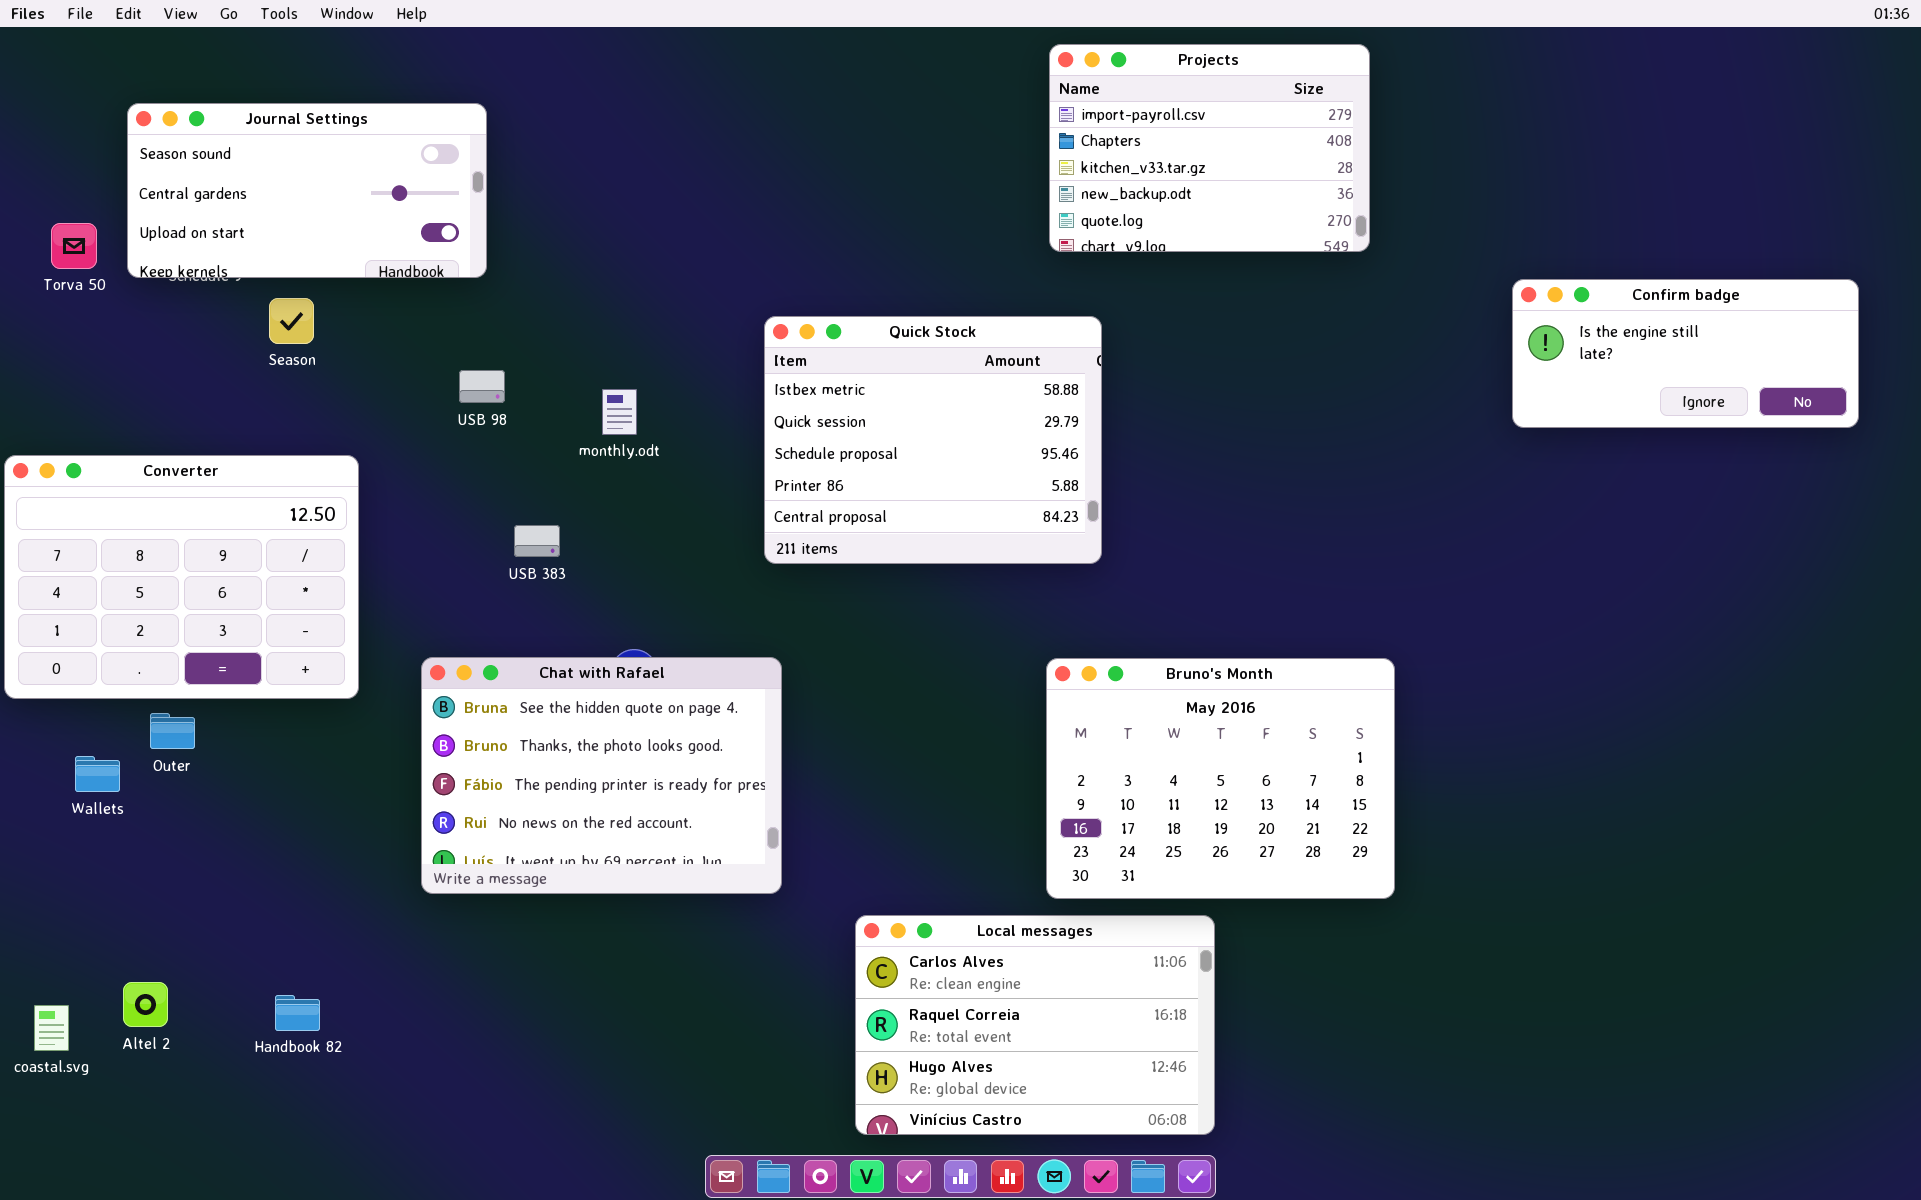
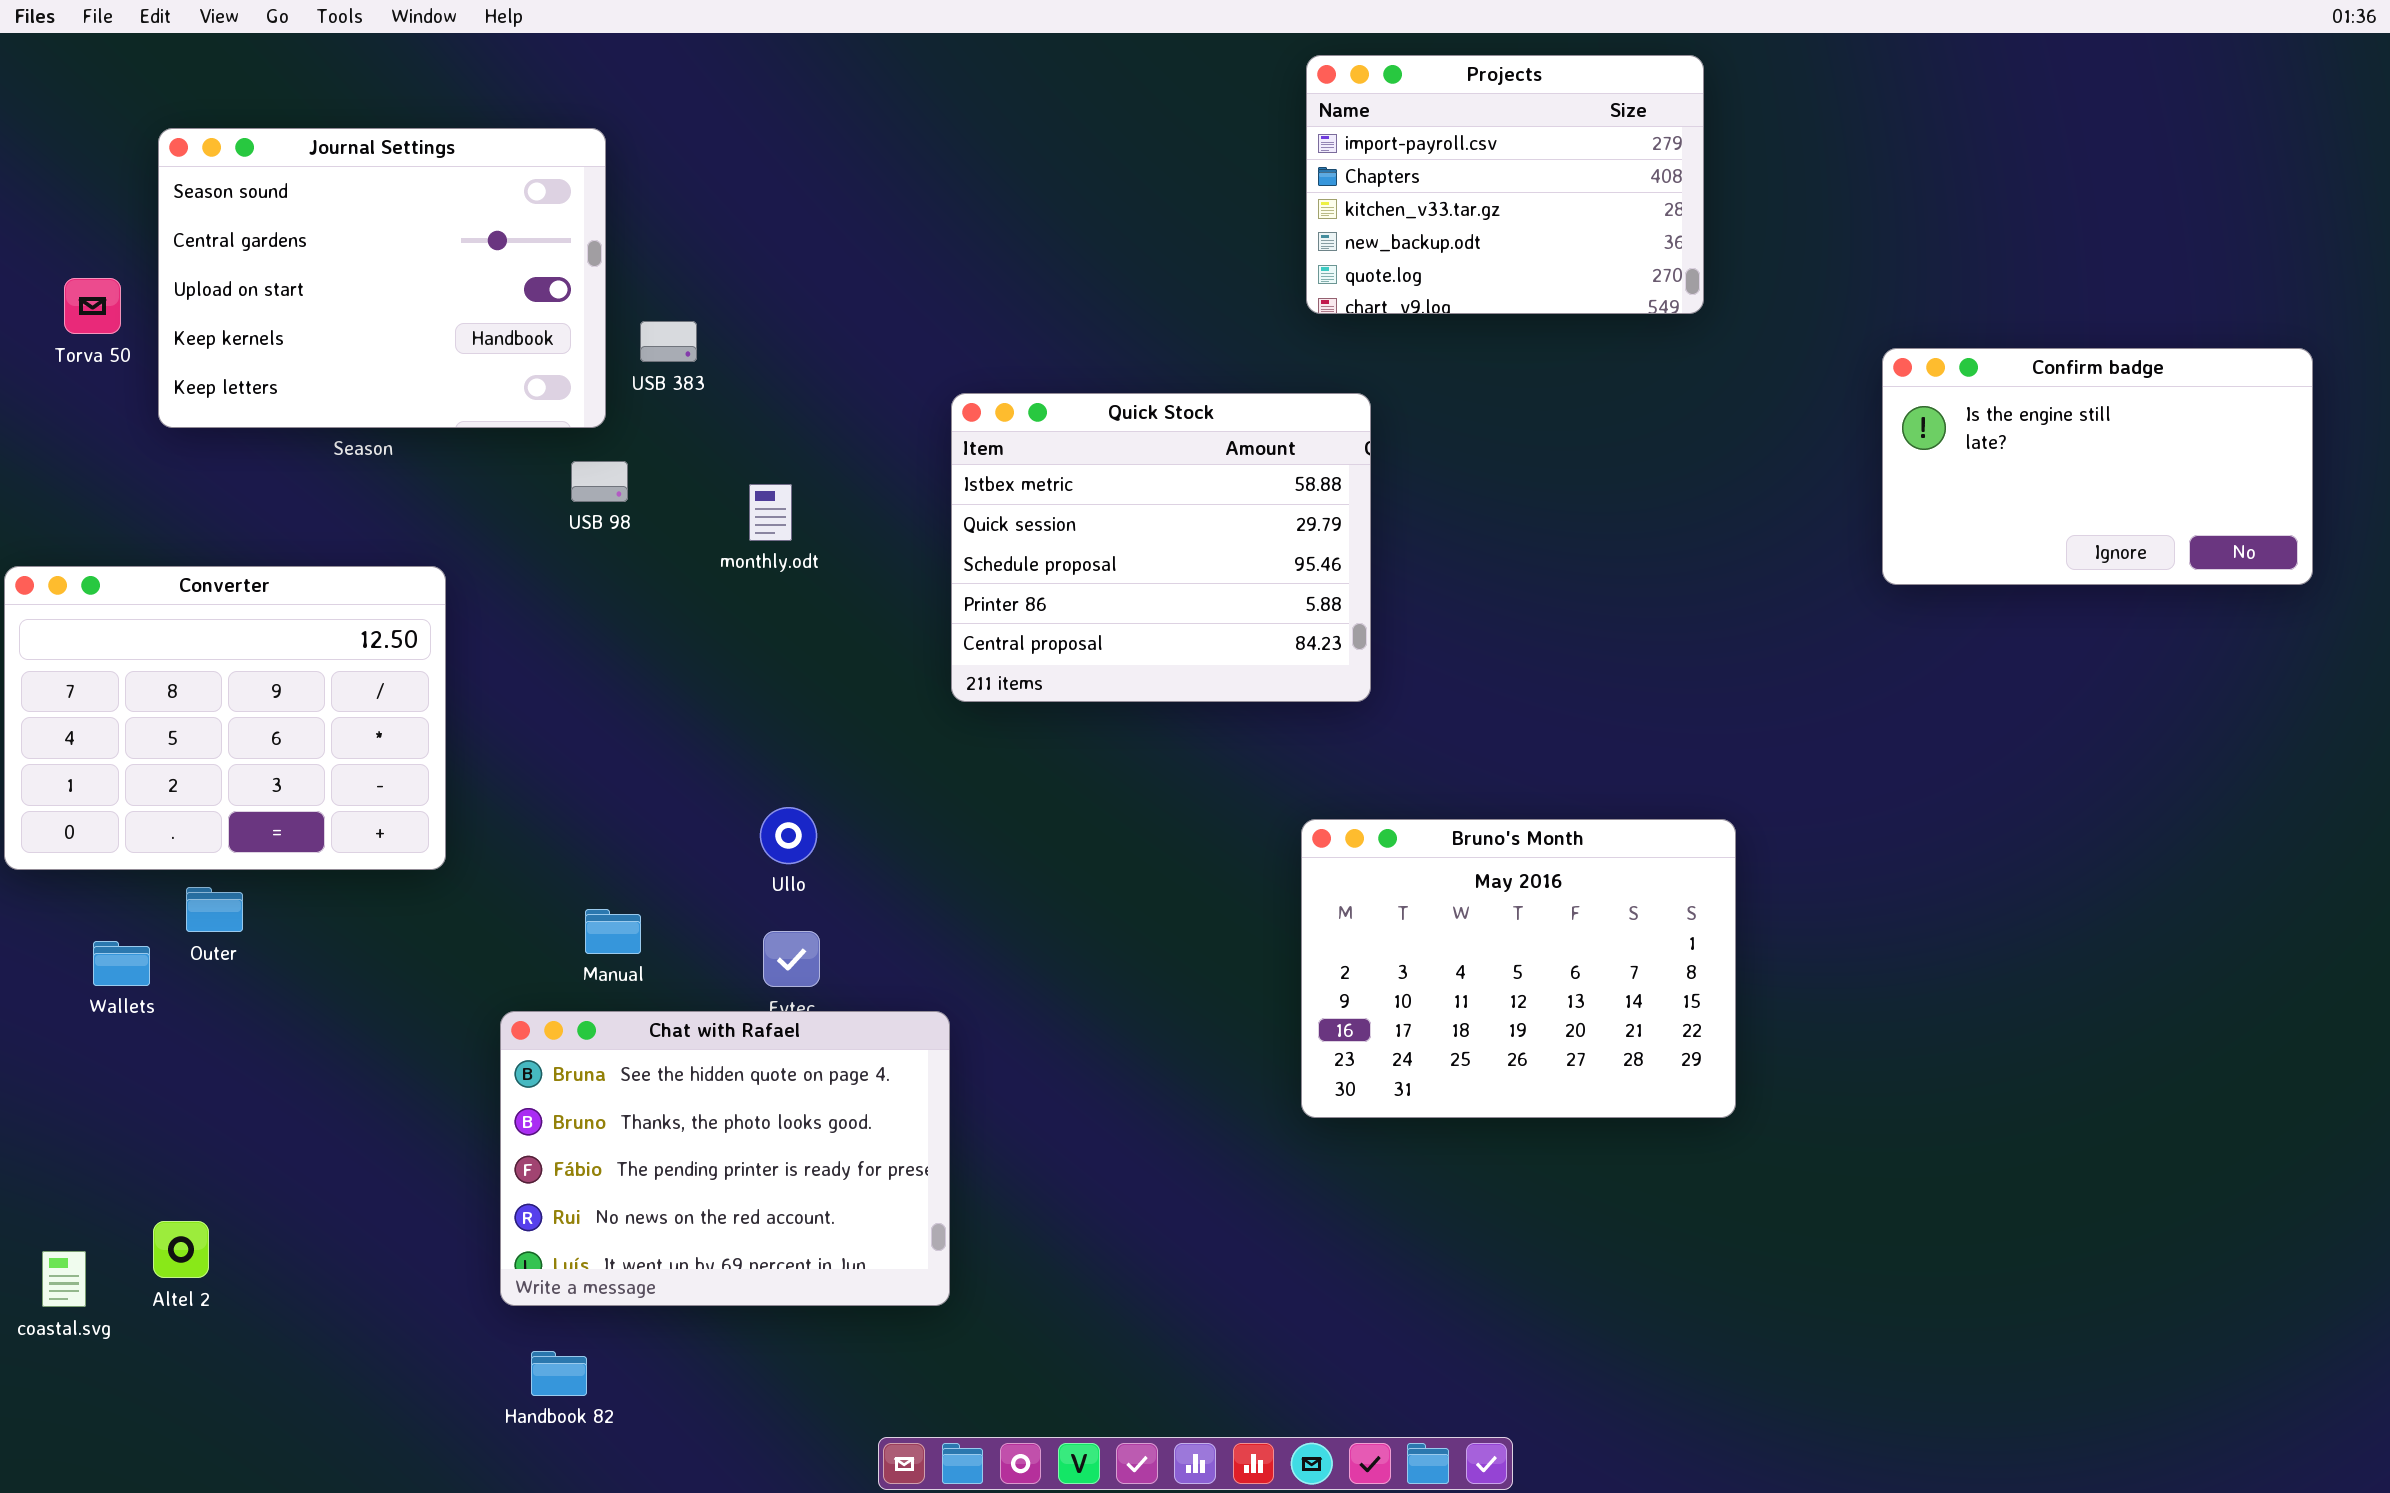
Journal Settings: [127,103,487,278] -> [158,128,606,428], resized
Confirm badge: [1512,279,1859,428] -> [1882,348,2313,585], resized
USB 383: [514,525,560,557] -> [640,321,697,362], moved
Chat with Rafael: [421,657,782,894] -> [500,1011,950,1306], moved
Local messages: [855,915,1215,1135] -> none, closed
Handbook 82: [275,995,320,1031] -> [531,1351,587,1396], moved

